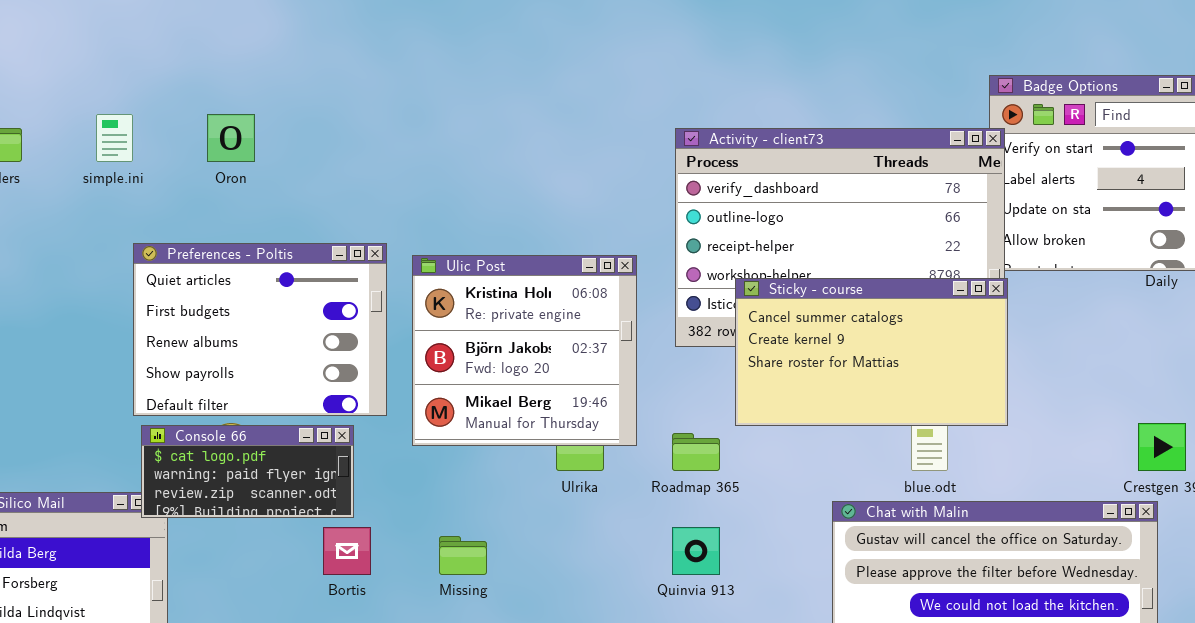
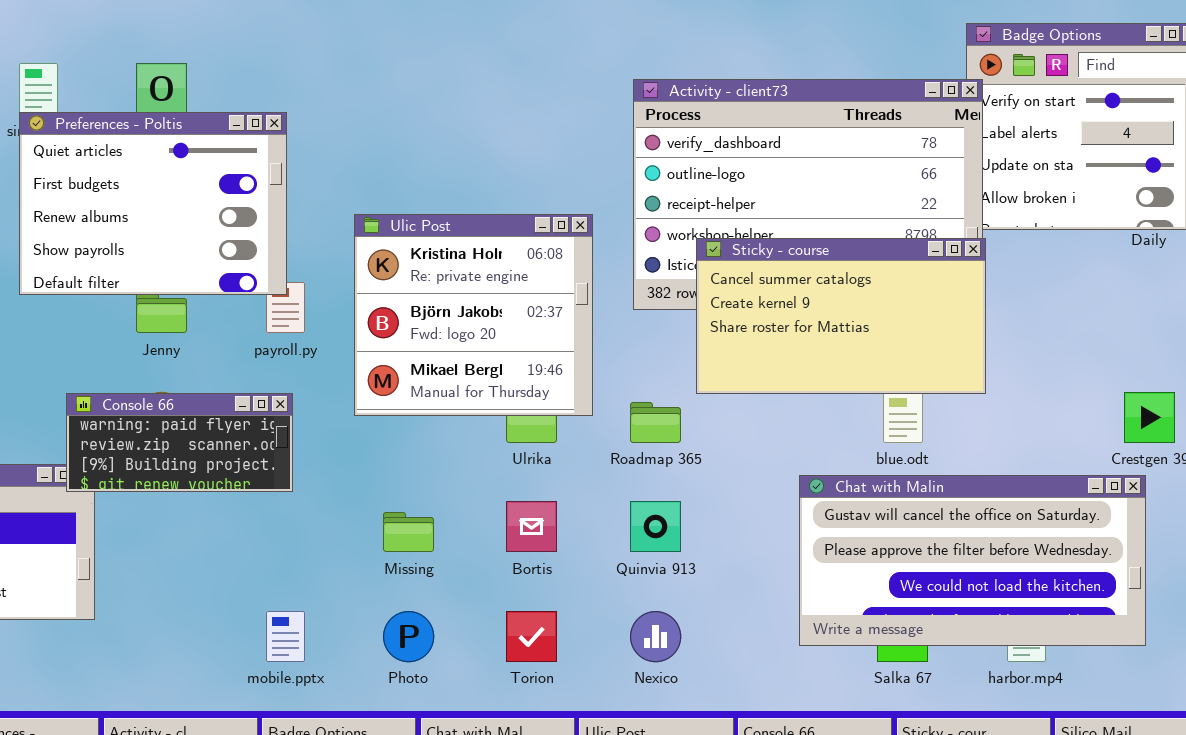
Preferences - Poltis: [133,243,387,416] -> [19,112,287,295], moved
Console 66: [141,425,354,518] -> [66,393,293,492], scrolled down 1 row
Bortis: [323,527,371,575] -> [506,501,557,552], moved

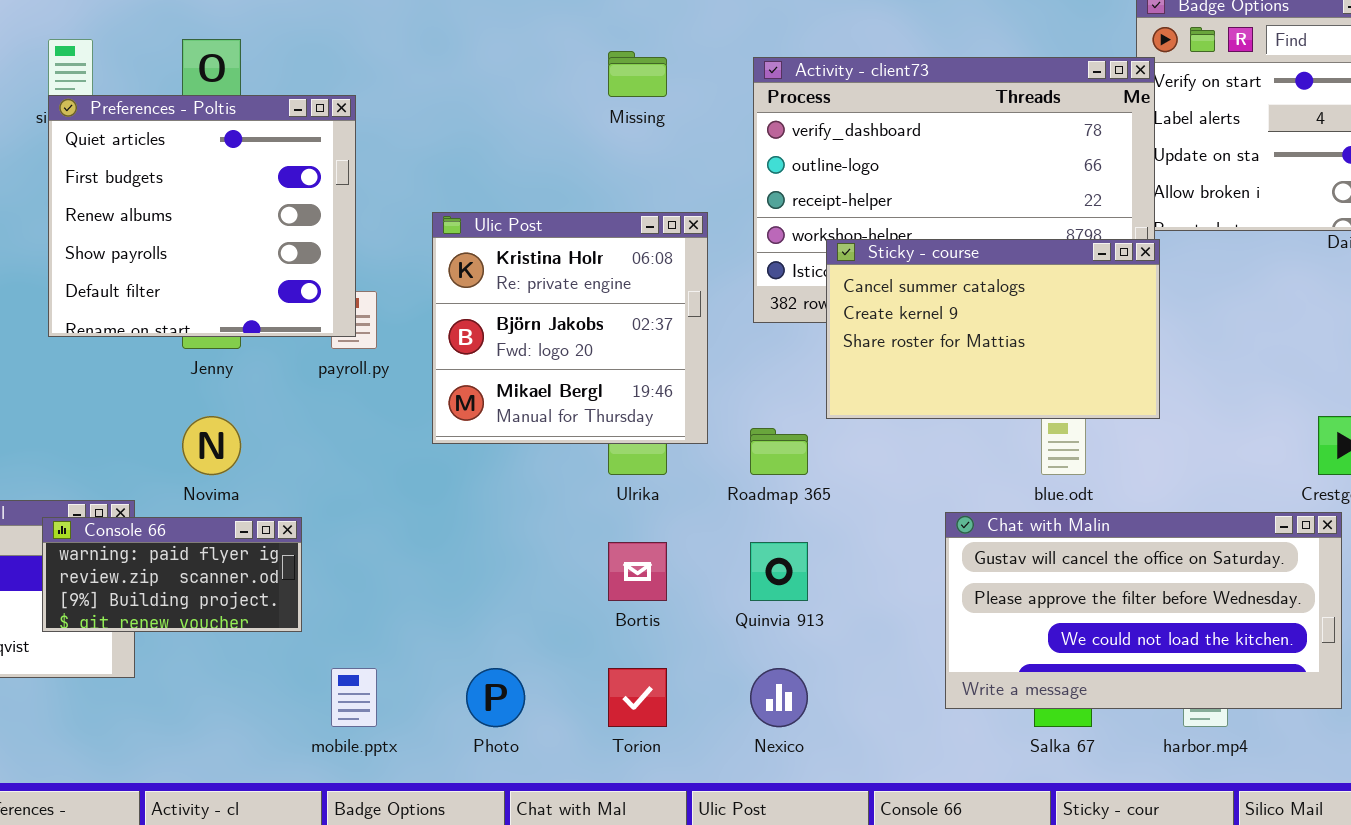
Preferences - Poltis: [19,112,287,295] -> [48,95,356,337], resized
Console 66: [66,393,293,492] -> [42,517,302,632], moved
Missing: [383,512,434,552] -> [608,51,667,97], moved

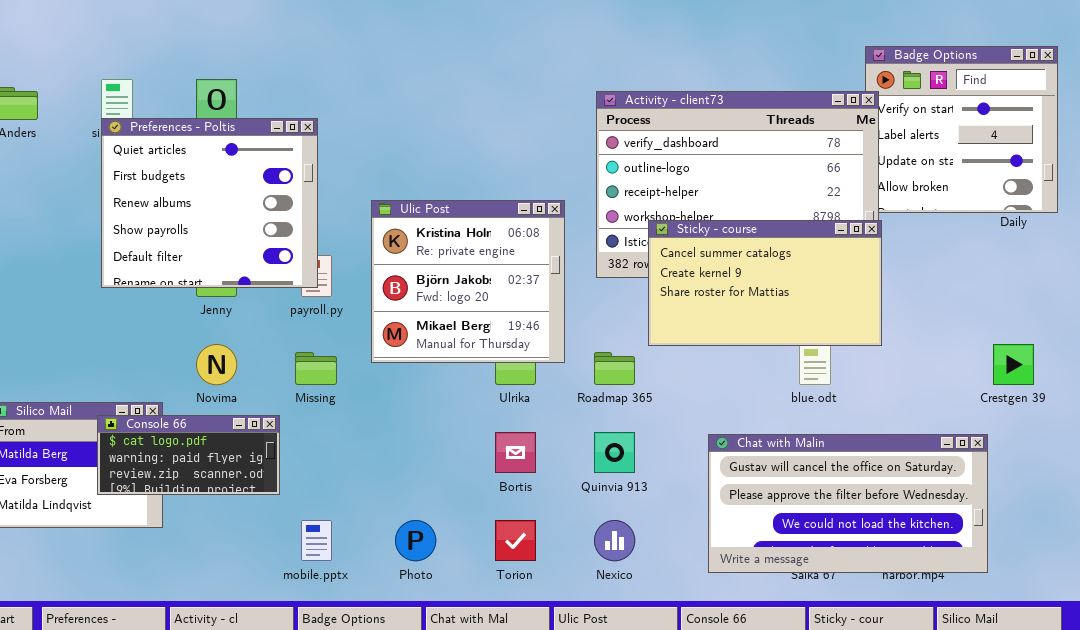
Missing: [608,51,667,97] -> [295,352,337,385], moved
Chat with Malin: [945,512,1342,709] -> [708,434,988,573], moved
Console 66: [42,517,302,632] -> [97,415,280,495], scrolled up 1 row

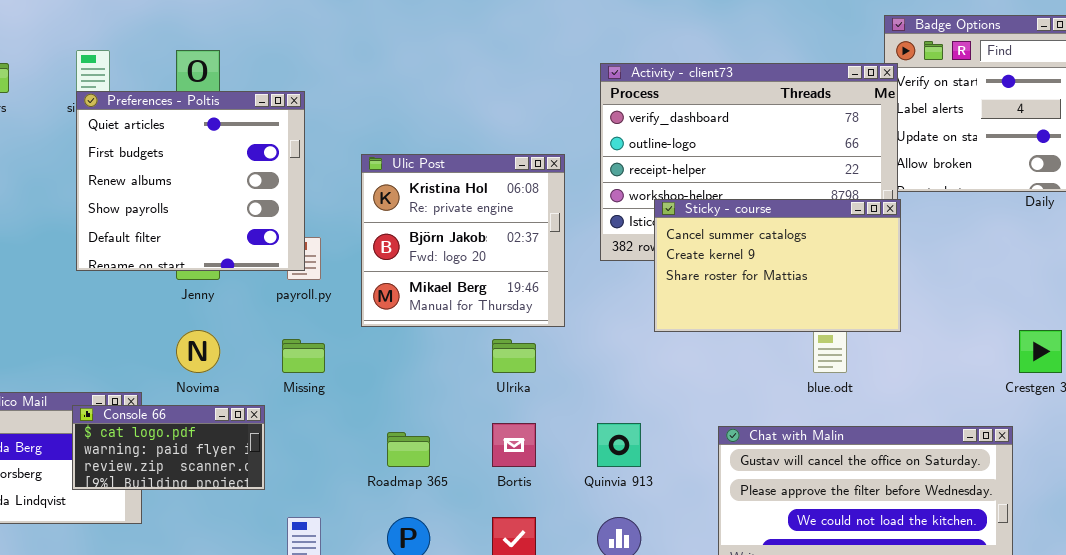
Ulic Post: [371,200,565,363] -> [361,154,565,327], moved
Roadmap 365: [594,352,635,385] -> [387,432,430,467], moved

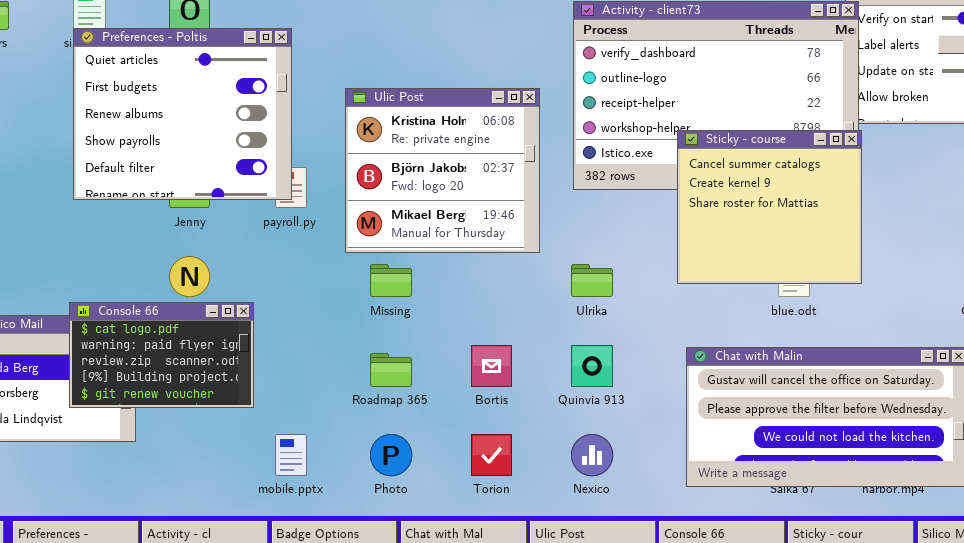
Sticky - course: [654,199,901,332] -> [677,130,862,284], resized
Missing: [282,339,325,373] -> [370,264,412,297], moved
Ulrika: [492,339,536,373] -> [571,264,613,297], moved
Console 66: [72,405,265,490] -> [69,302,254,408], resized

